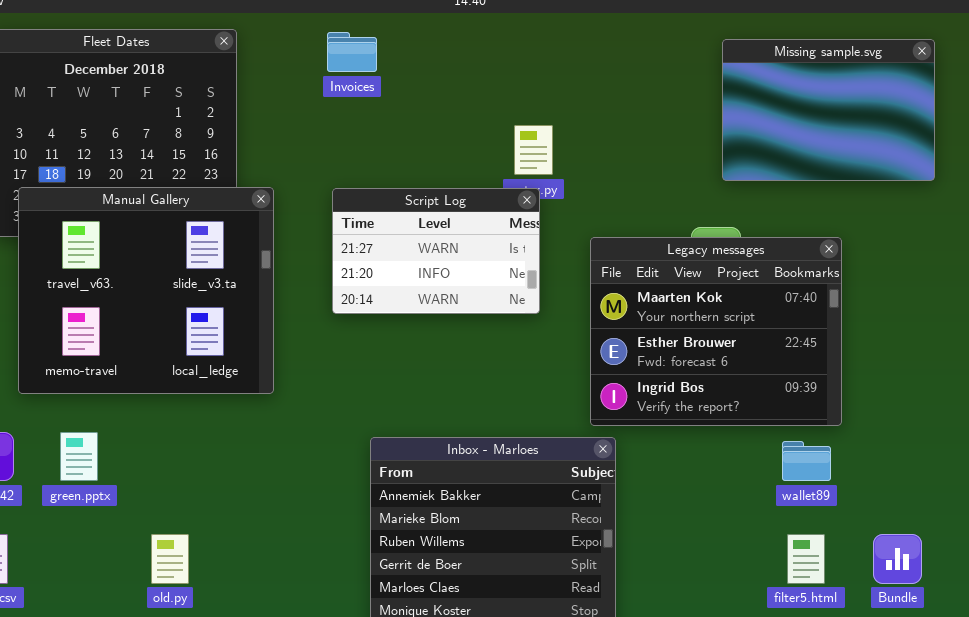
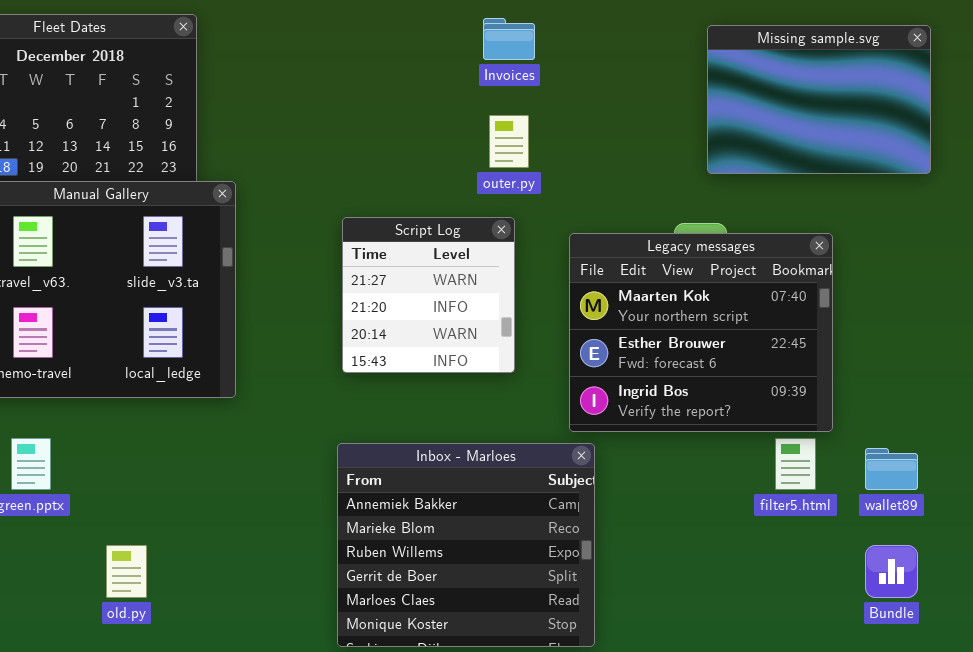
Invoices: [327,32,377,72] -> [483,18,535,60], moved
Script Log: [332,188,540,314] -> [342,217,515,373], moved, resized
wallet89: [782,441,831,481] -> [865,448,918,490], moved
filter5.html: [787,534,825,584] -> [775,438,816,490], moved

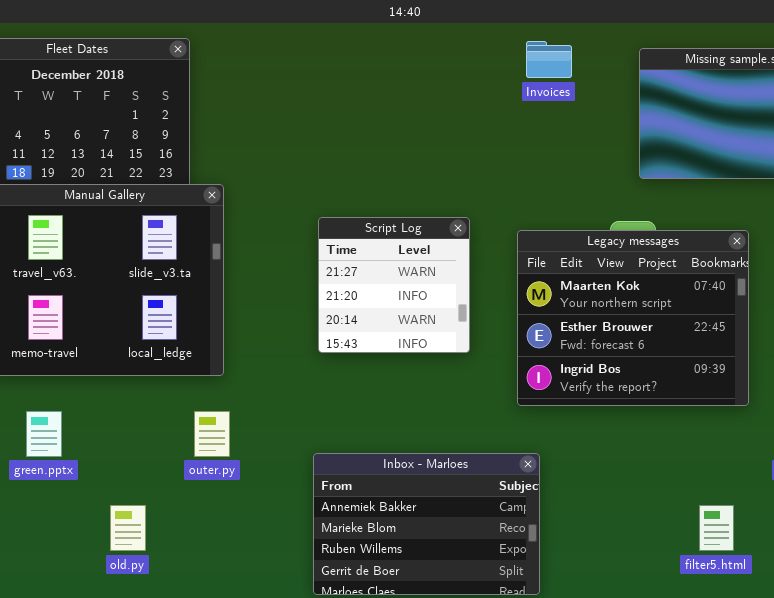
Invoices: [483,18,535,60] -> [526,41,572,78], moved
outer.py: [489,115,529,168] -> [194,411,230,457], moved
filter5.html: [775,438,816,490] -> [699,505,734,551], moved
Inbox - Marloes: [337,443,595,647] -> [313,453,540,595], resized

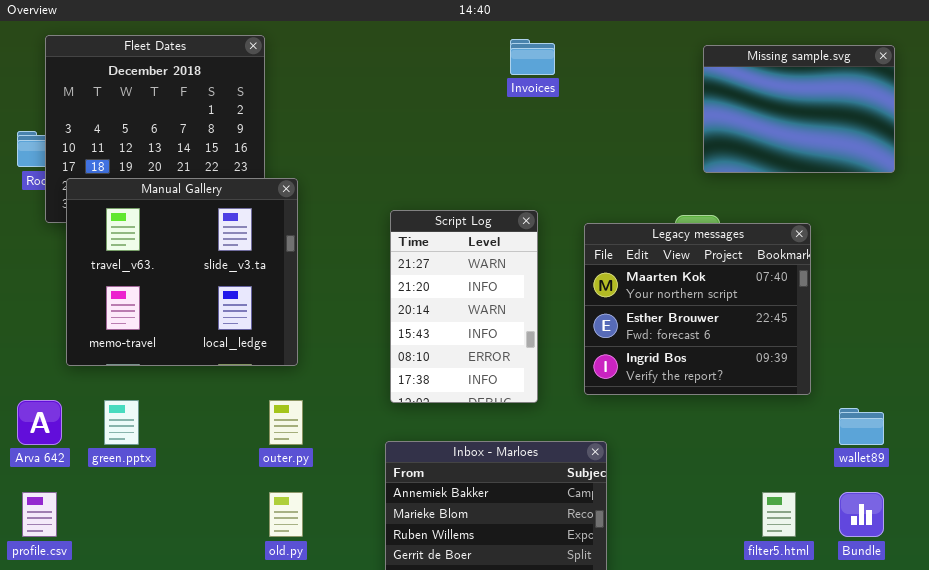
Invoices: [526,41,572,78] -> [510,39,555,75], moved
Script Log: [318,217,470,353] -> [390,210,538,403], resized
old.py: [110,505,146,551] -> [269,492,303,537], moved

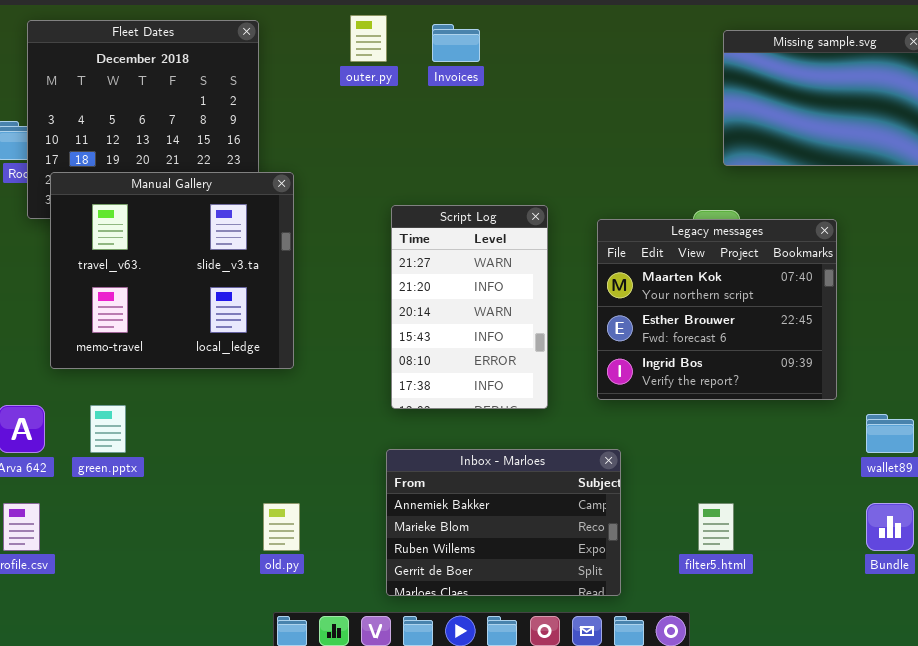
Invoices: [510,39,555,75] -> [432,24,480,62], moved
outer.py: [269,400,303,445] -> [350,15,387,62], moved
filter5.html: [762,492,796,537] -> [698,503,734,551], moved

